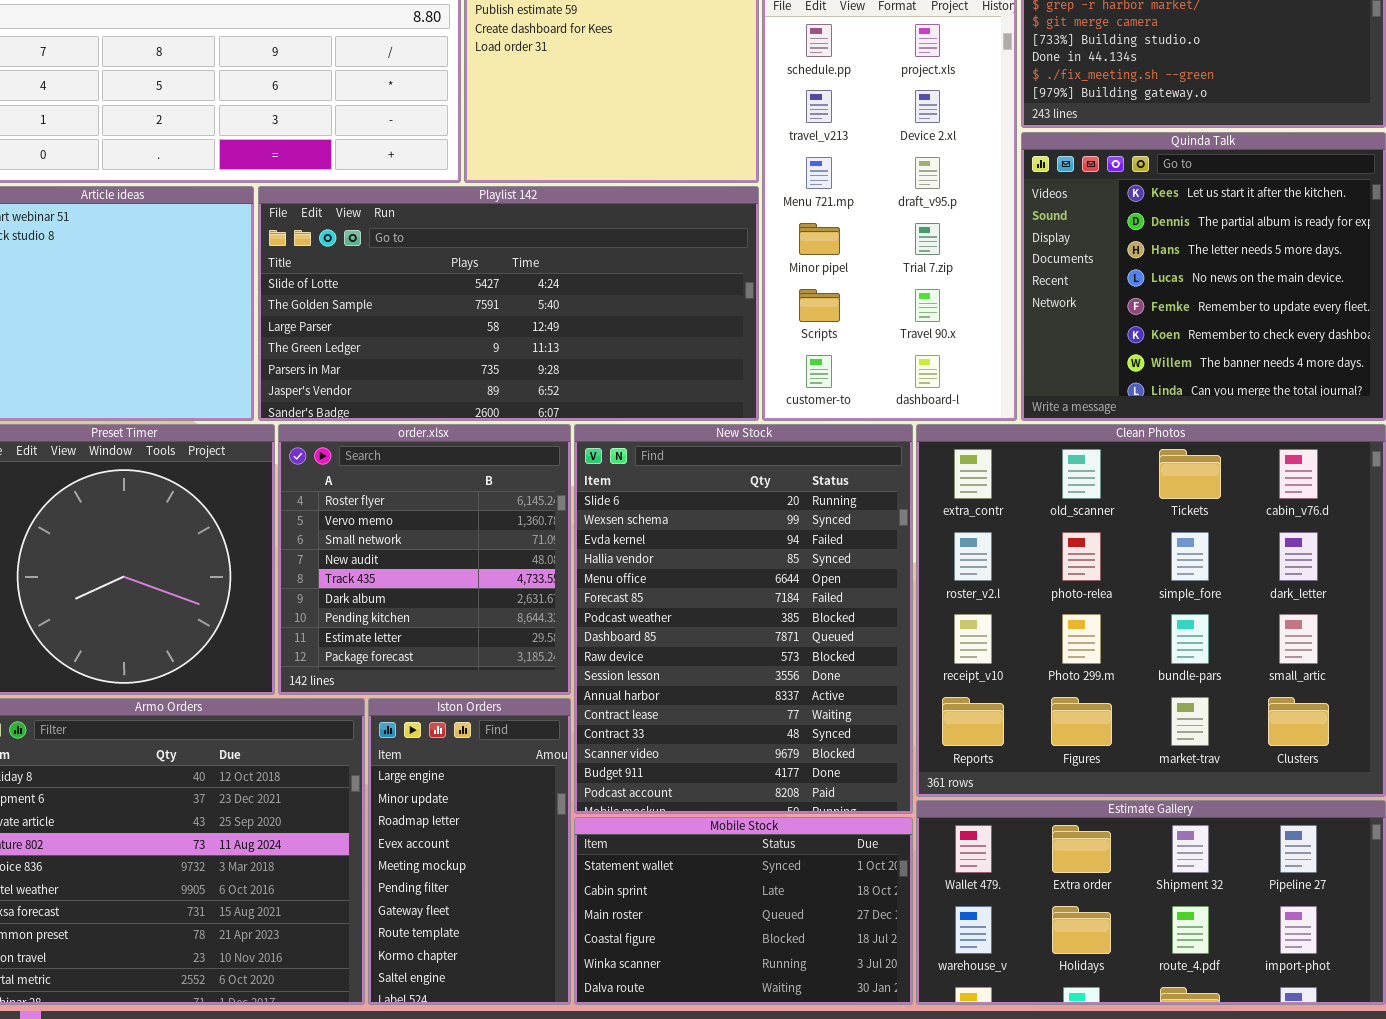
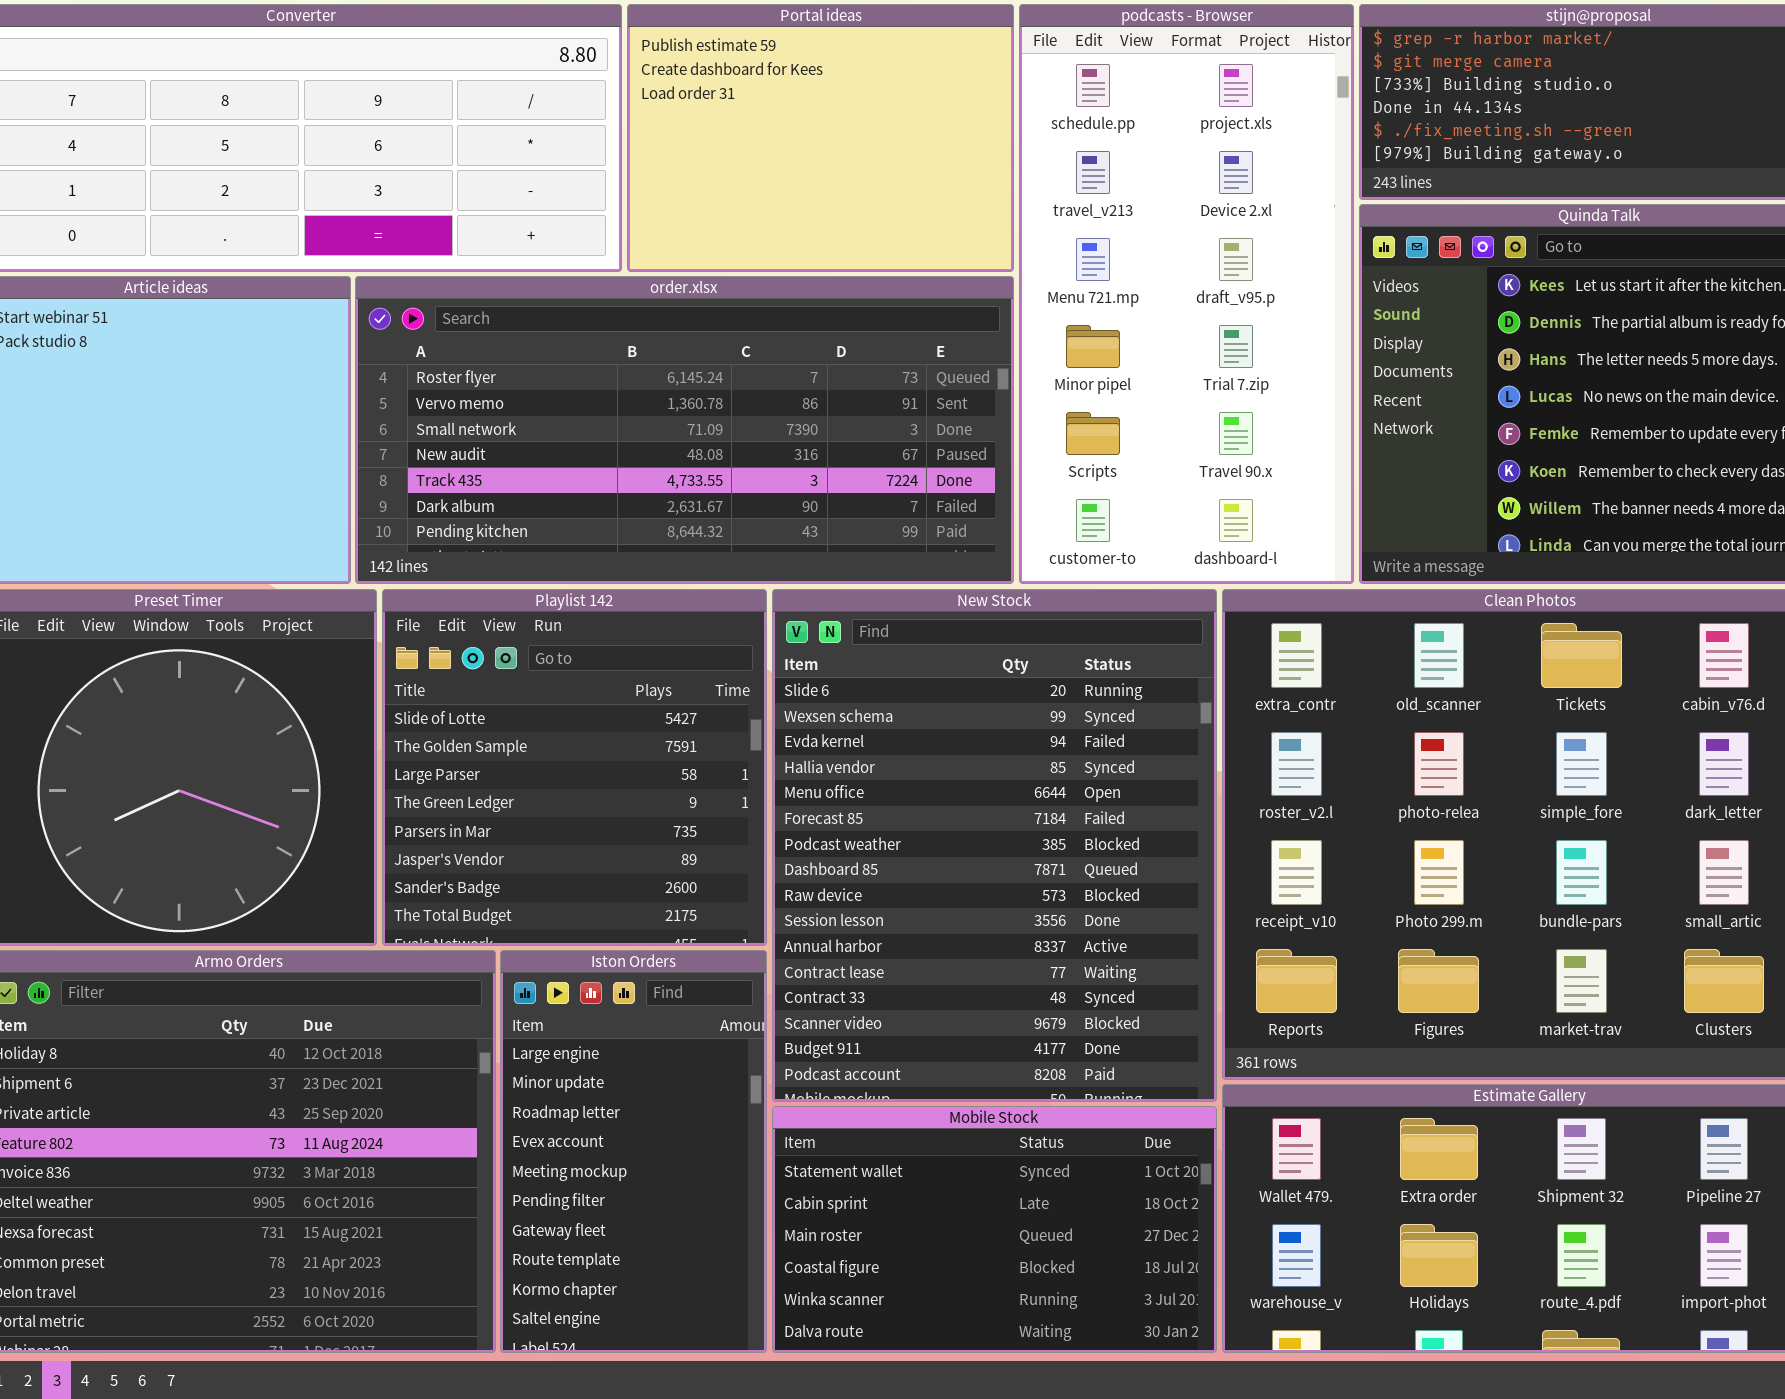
Playlist 142: [258,186,759,421] -> [382,589,767,946], moved, resized
order.xlsx: [278,424,571,695] -> [355,276,1014,584], moved, resized

